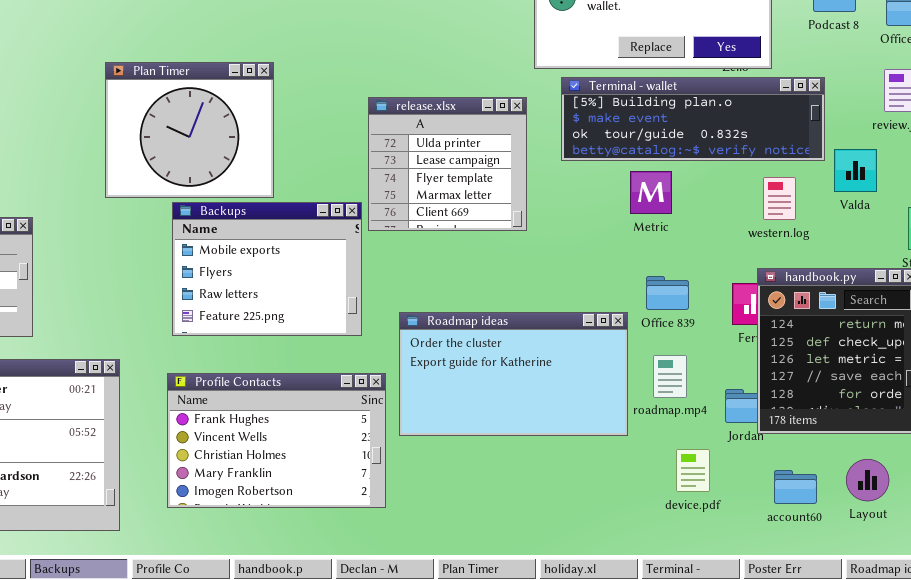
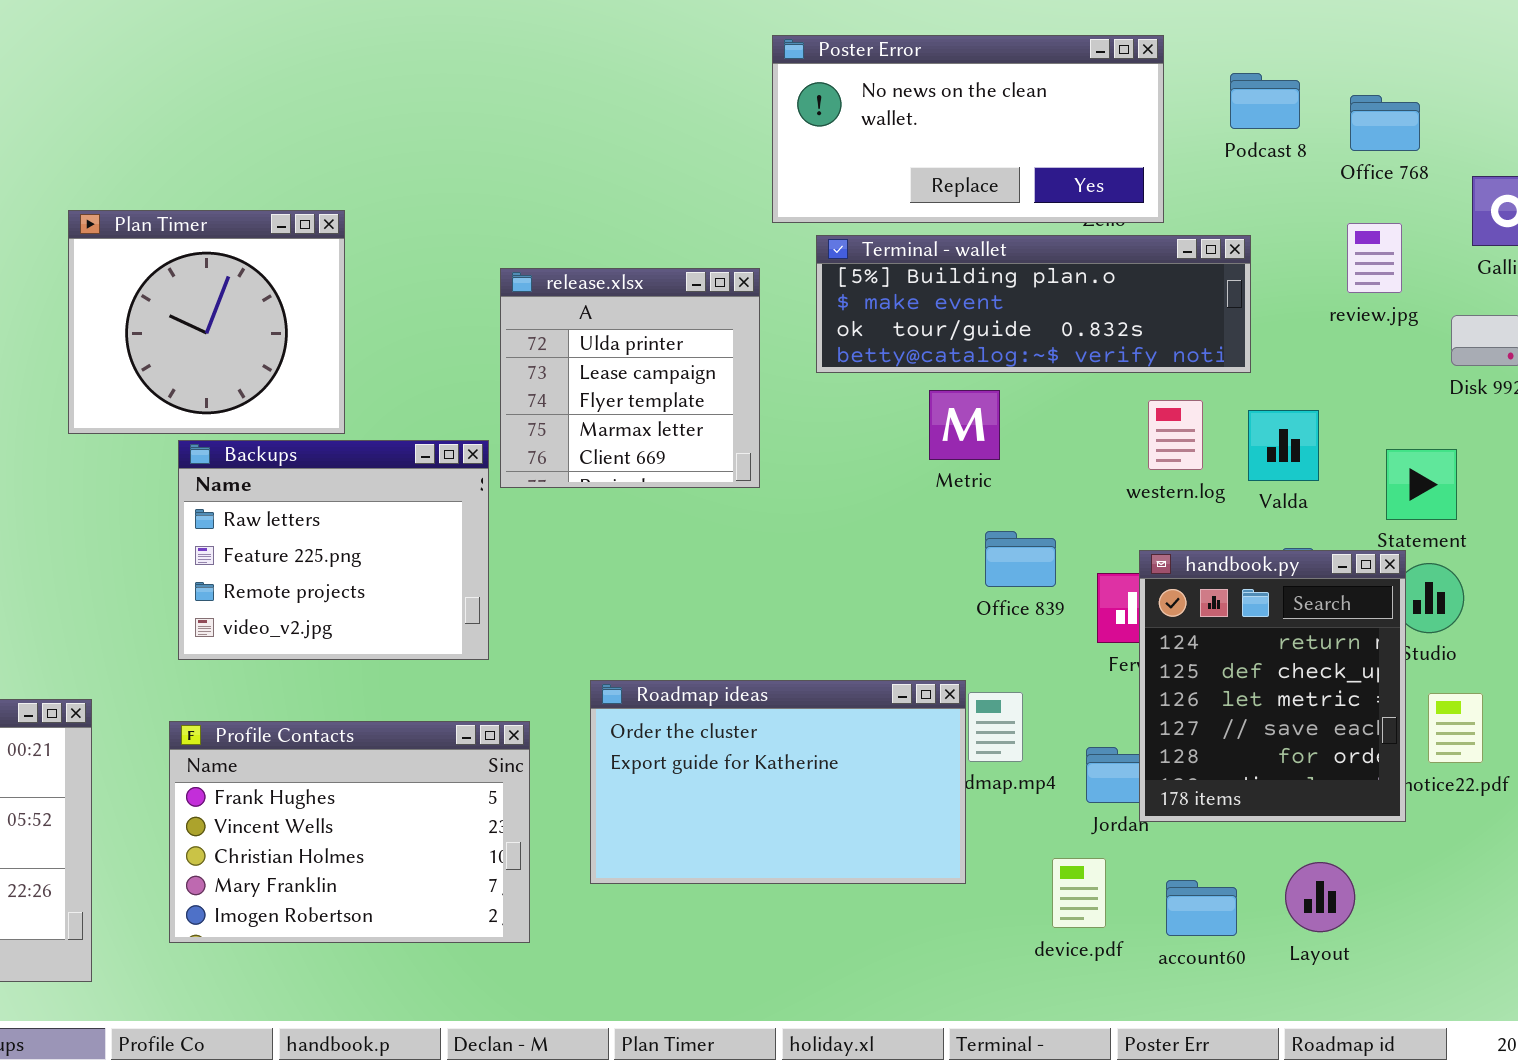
Valda: [834,149,877,192] -> [1248,410,1319,481], moved
Backups: [172,202,362,336] -> [178,440,489,660], scrolled down 2 rows
Office 839: [646,276,689,310] -> [985,531,1056,587], moved
Roadmap ideas: [399,312,628,436] -> [590,680,966,884], moved
device.pdf: [676,449,710,492] -> [1052,858,1106,928], moved

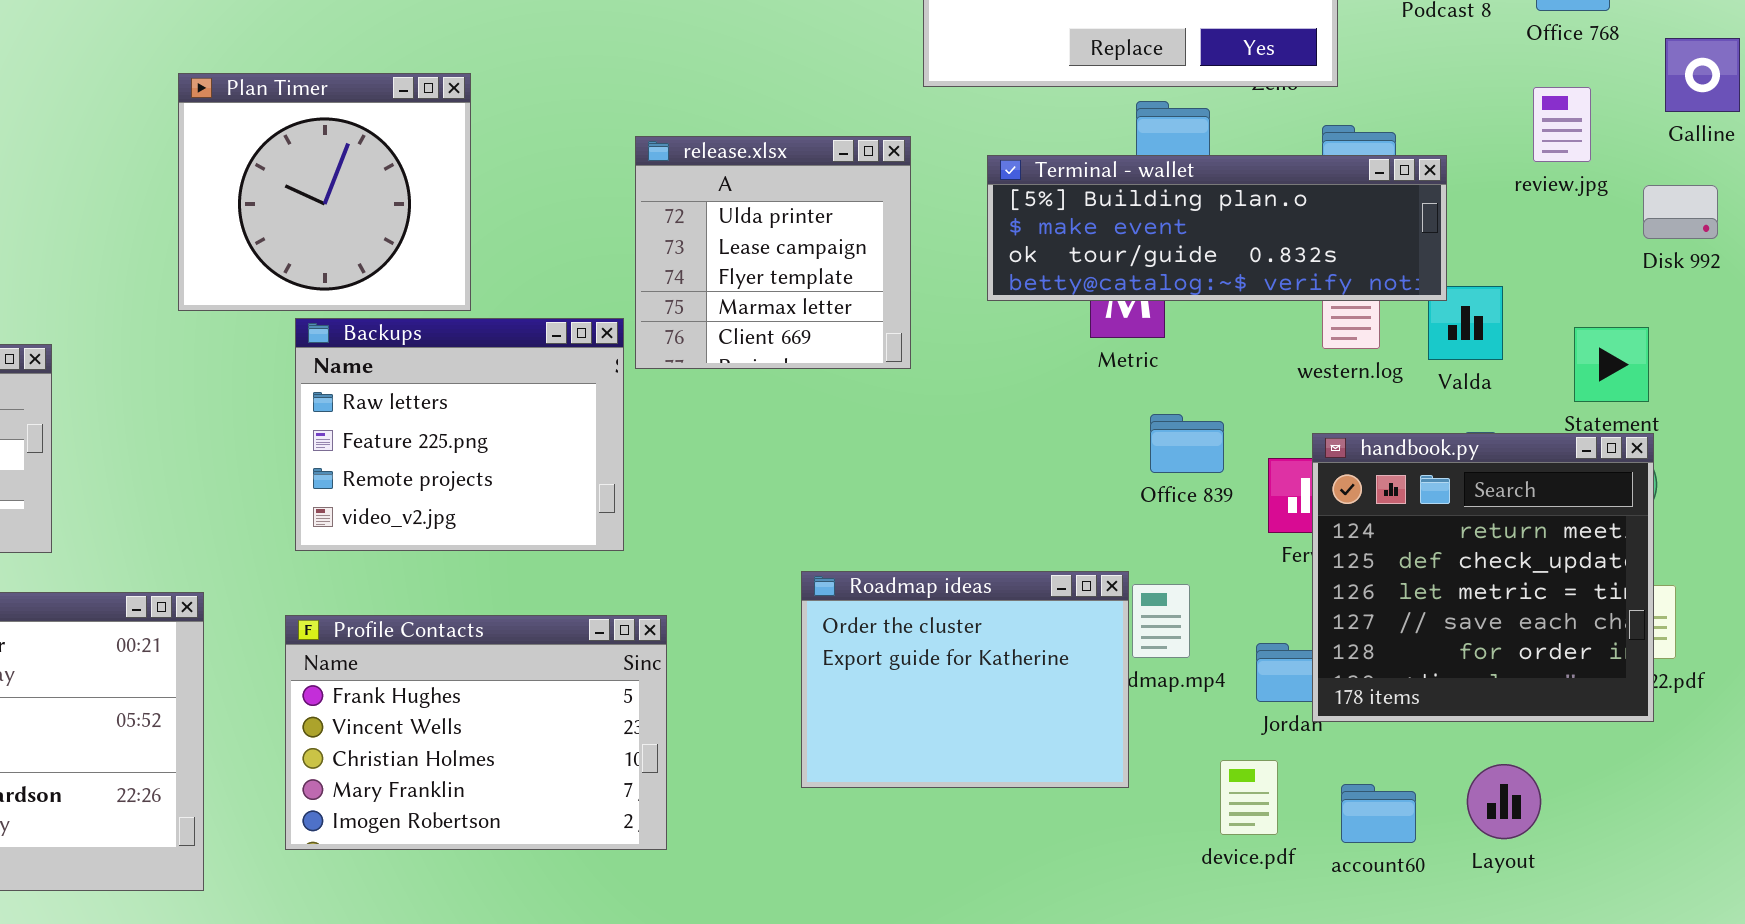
Terminal - wallet: [816,235,1251,373] -> [987,155,1447,301], moved
handbook.py: [1139,550,1406,822] -> [1312,433,1654,722], resized
Roadmap ideas: [590,680,966,884] -> [801,571,1129,788], resized

